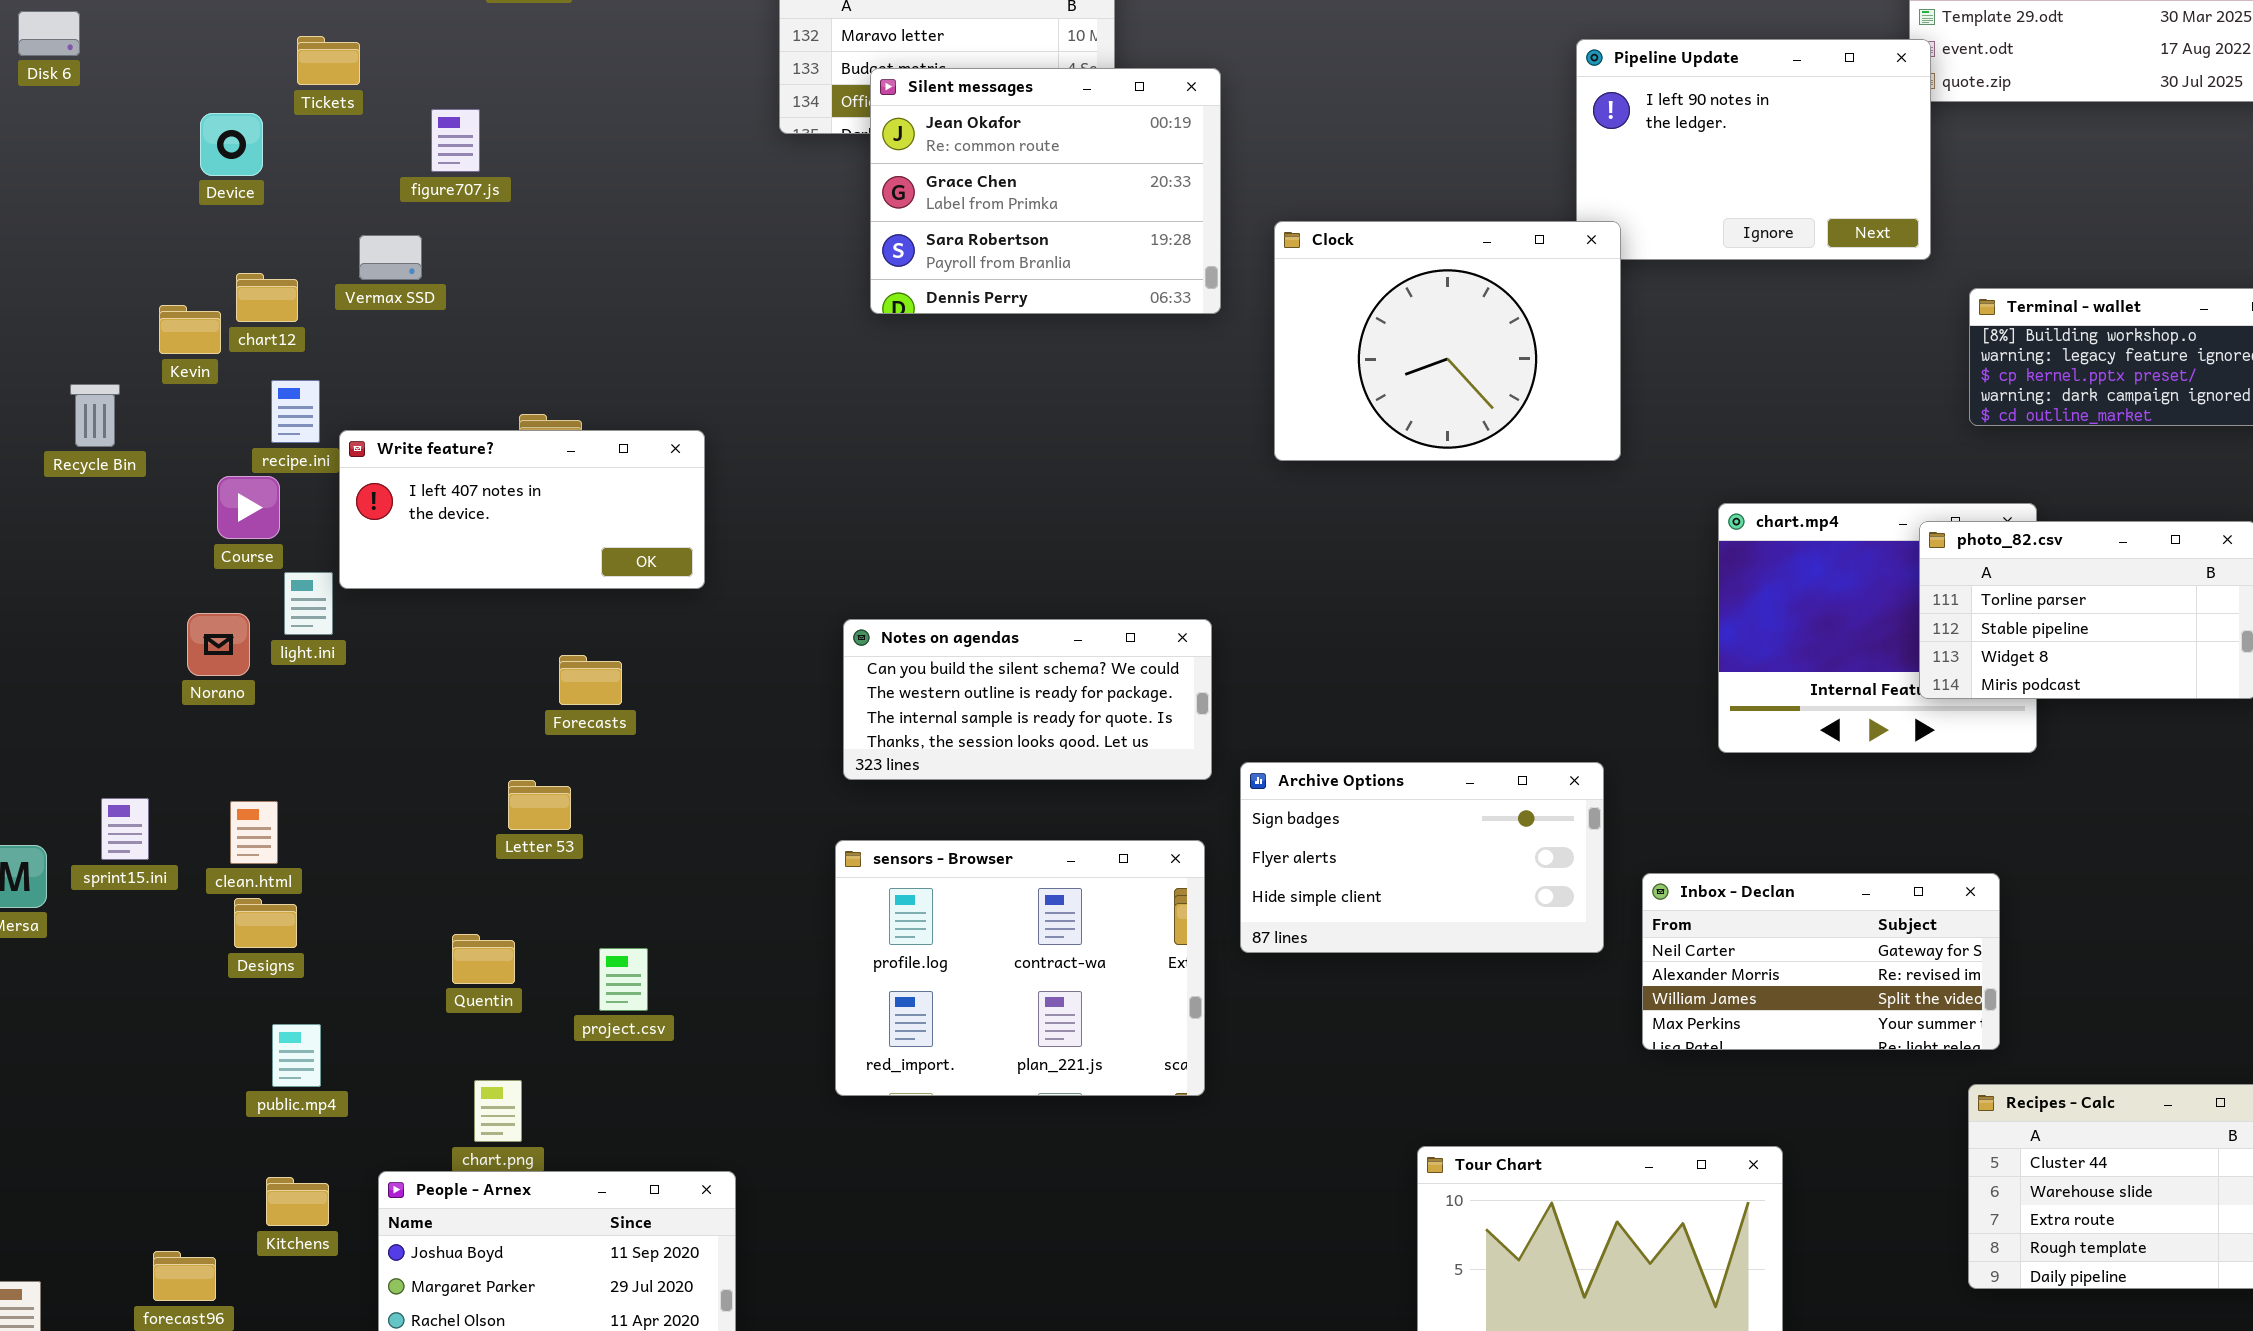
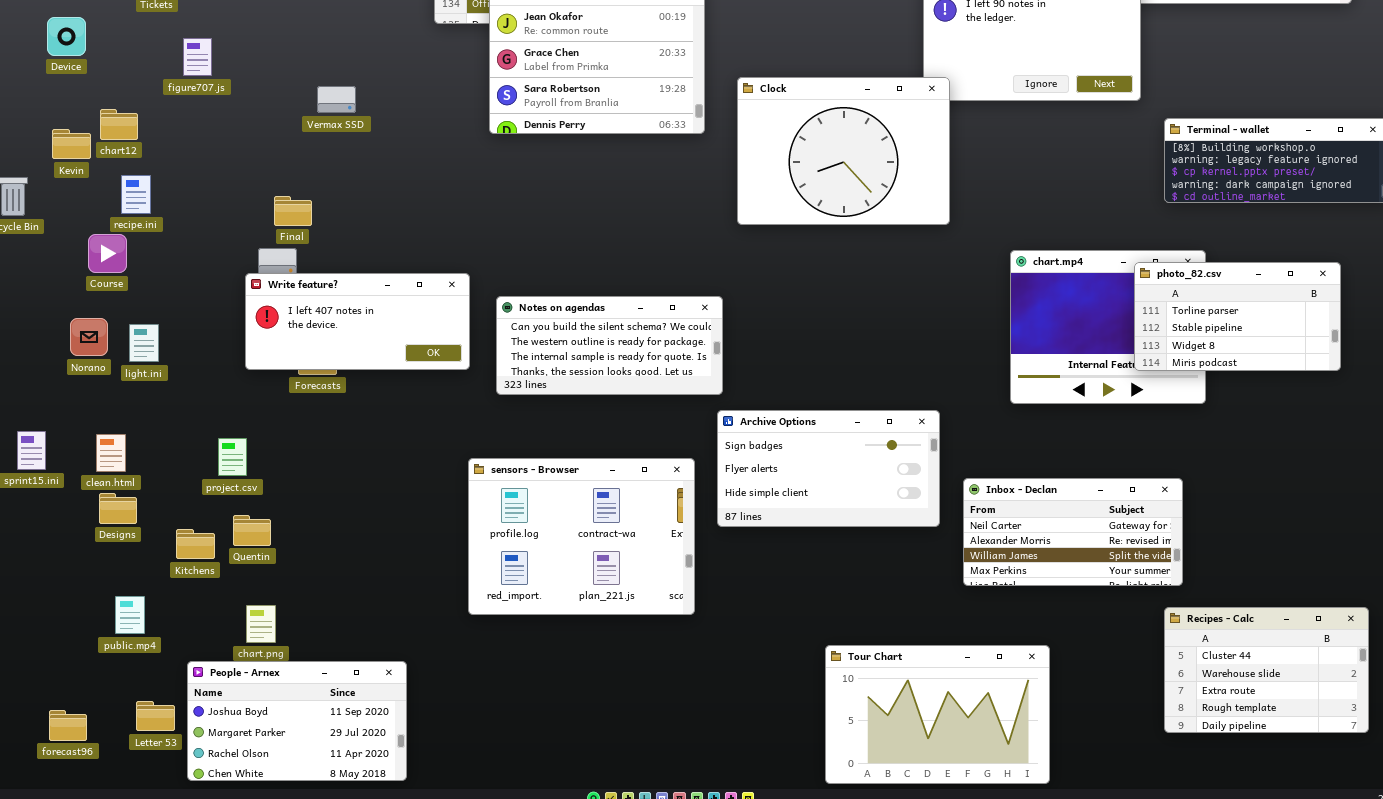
figure707.js: [431,109,480,172] -> [183,38,212,76], moved
Device: [200,113,263,176] -> [47,17,86,56], moved
Vermax SSD: [359,235,422,280] -> [317,86,356,113], moved
Write feature?: [339,430,705,589] -> [245,273,470,370], moved
light.ini: [284,572,333,635] -> [129,324,159,362], moved
Notes on agendas: [843,619,1212,780] -> [496,296,723,395], moved
Letter 53: [508,780,571,830] -> [136,701,175,731], moved
project.csv: [599,948,648,1011] -> [218,438,247,476], moved
public.mp4: [272,1024,321,1087] -> [115,596,145,634], moved
Kitchens: [266,1177,329,1226] -> [176,529,215,559], moved

